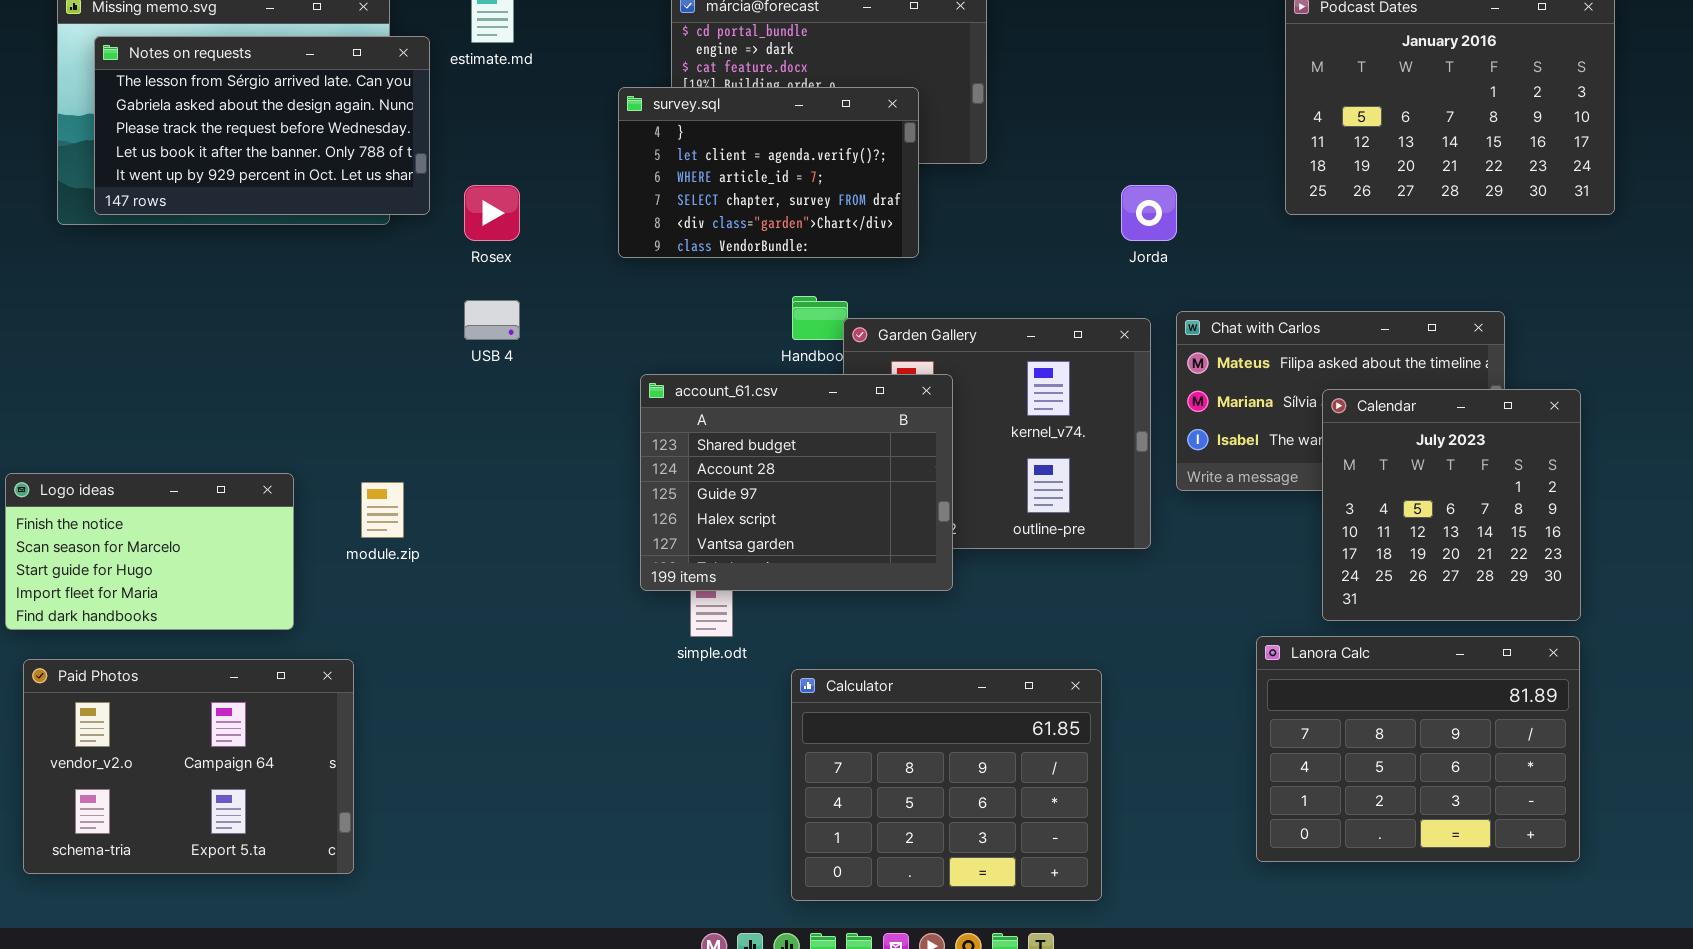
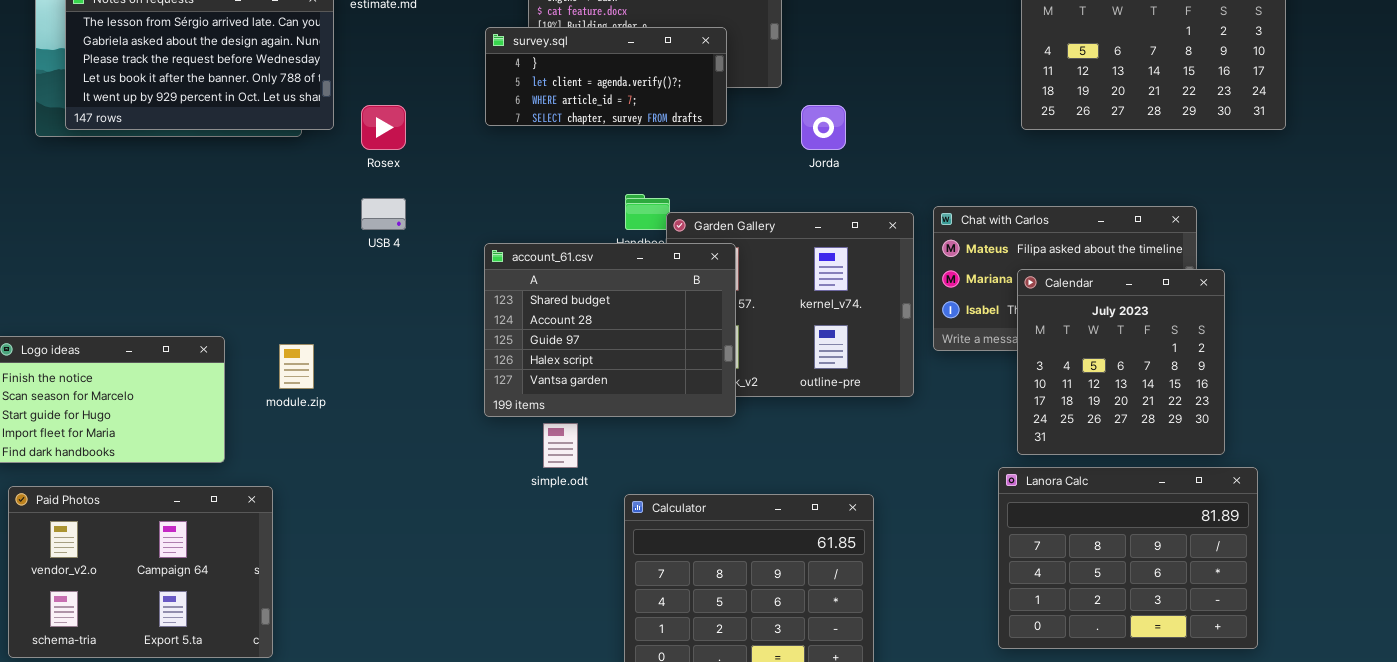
survey.sql: [618,87,919,258] -> [485,27,727,126], resized
Jorda: [1121,185,1177,241] -> [801,105,846,150], moved
account_61.csv: [640,374,953,591] -> [484,243,736,417], moved
Calendar: [1322,389,1581,621] -> [1017,269,1225,455], moved

